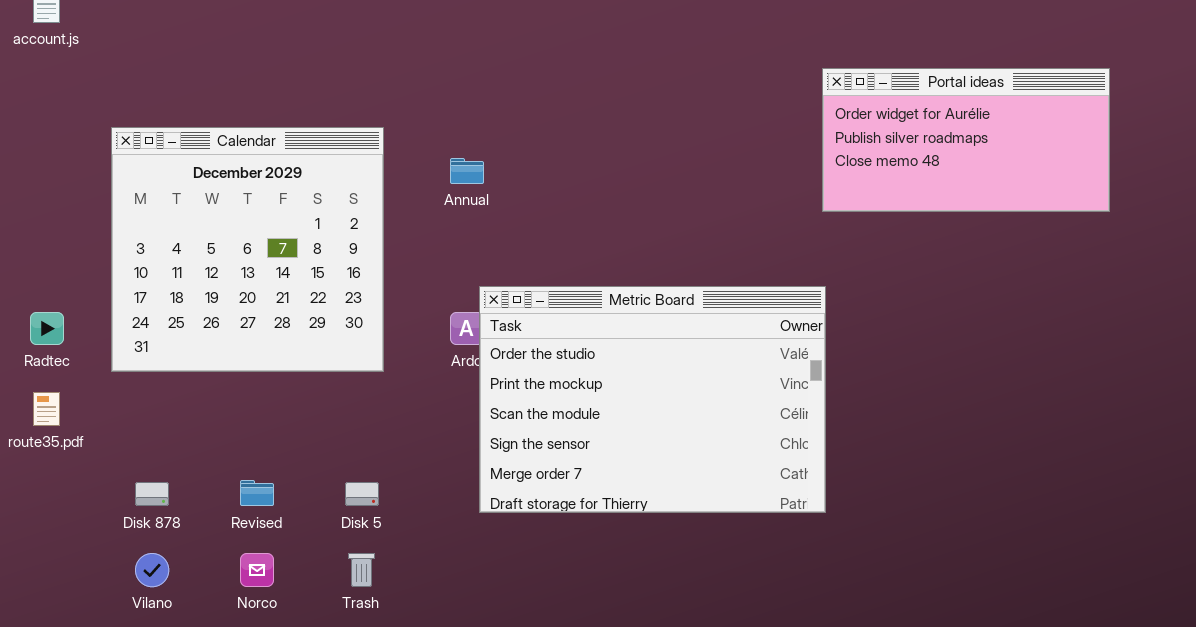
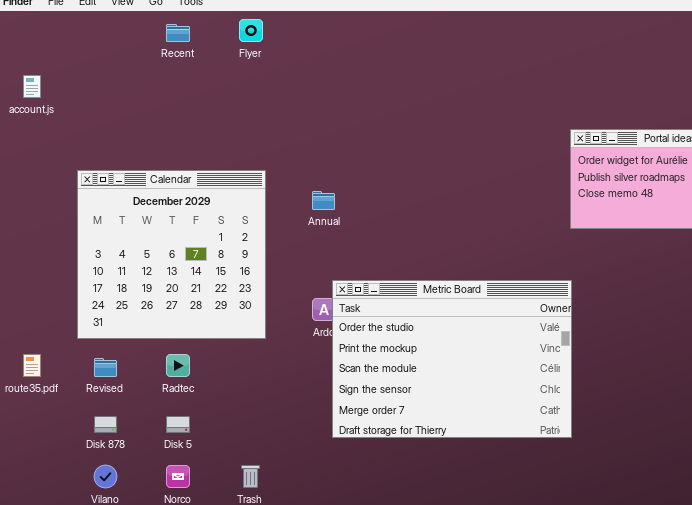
Radtec: [30,312,64,345] -> [166,354,190,377], moved
Revised: [240,480,274,506] -> [94,358,117,377], moved
Disk 5: [345,482,379,506] -> [166,416,190,433], moved

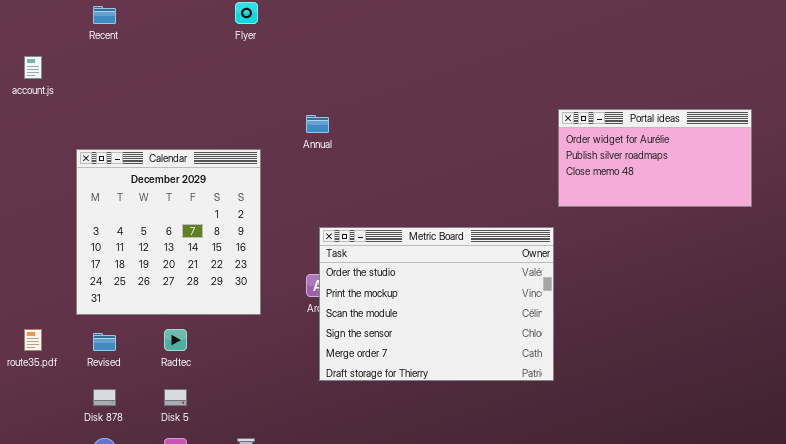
Recent: [166,24,190,42] -> [93,6,116,24], moved
Annual: [312,191,335,210] -> [306,115,329,133], moved
Metric Board: [332,280,572,438] -> [319,227,554,381], moved

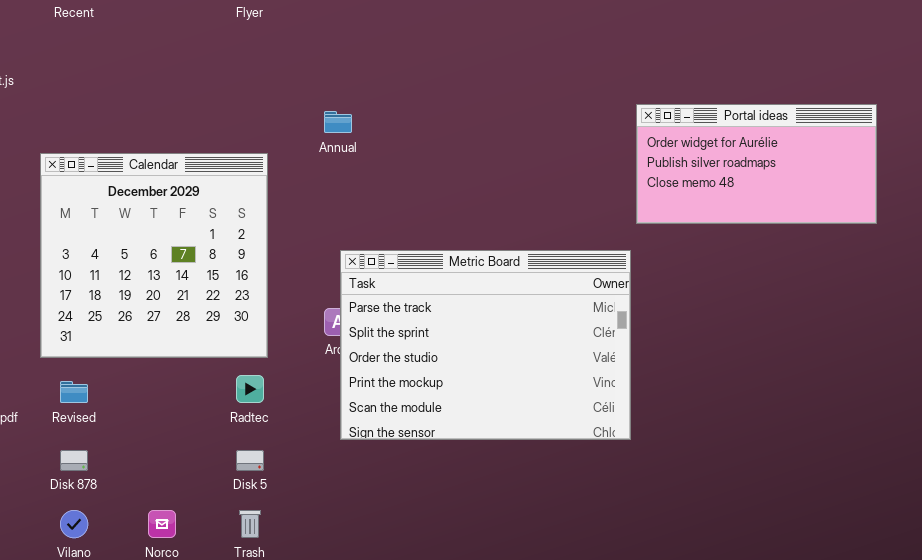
Metric Board: [319,227,554,381] -> [340,250,631,440], scrolled up 2 rows
Radtec: [164,329,187,351] -> [236,375,264,403], moved
Disk 5: [164,389,187,406] -> [236,450,264,471], moved

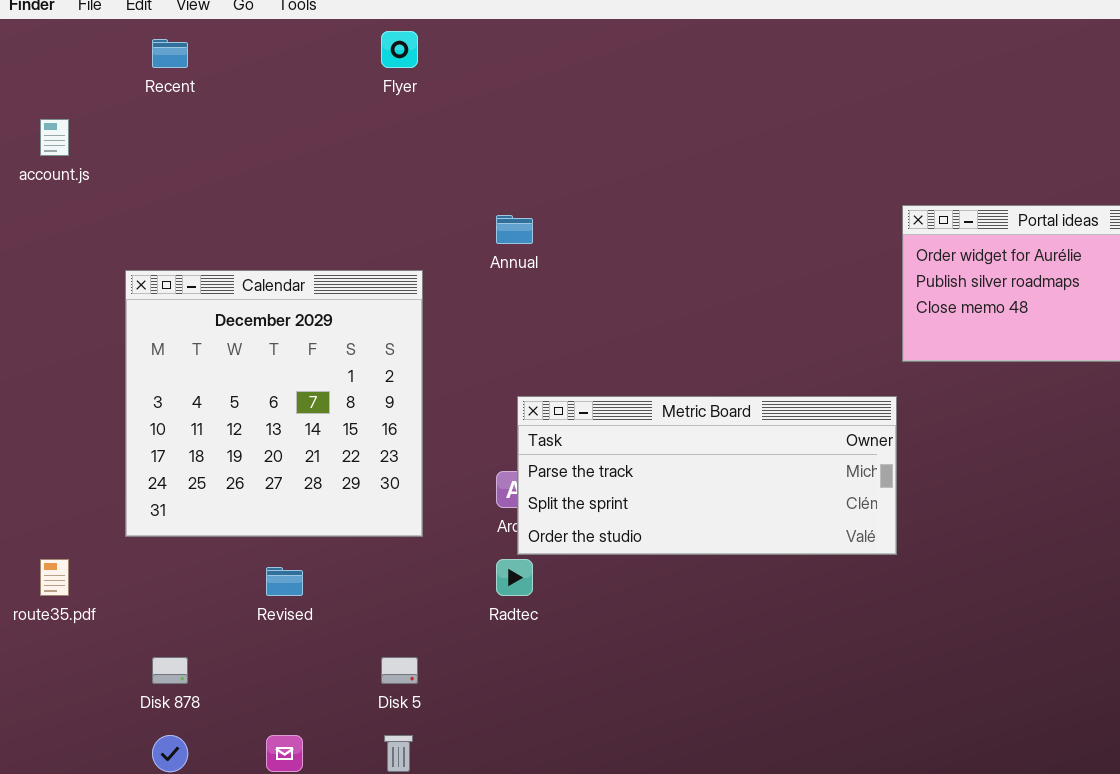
Metric Board: [340,250,631,440] -> [517,396,897,555], resized
Radtec: [236,375,264,403] -> [496,559,533,596], moved
Revised: [60,381,88,403] -> [266,567,303,596], moved

